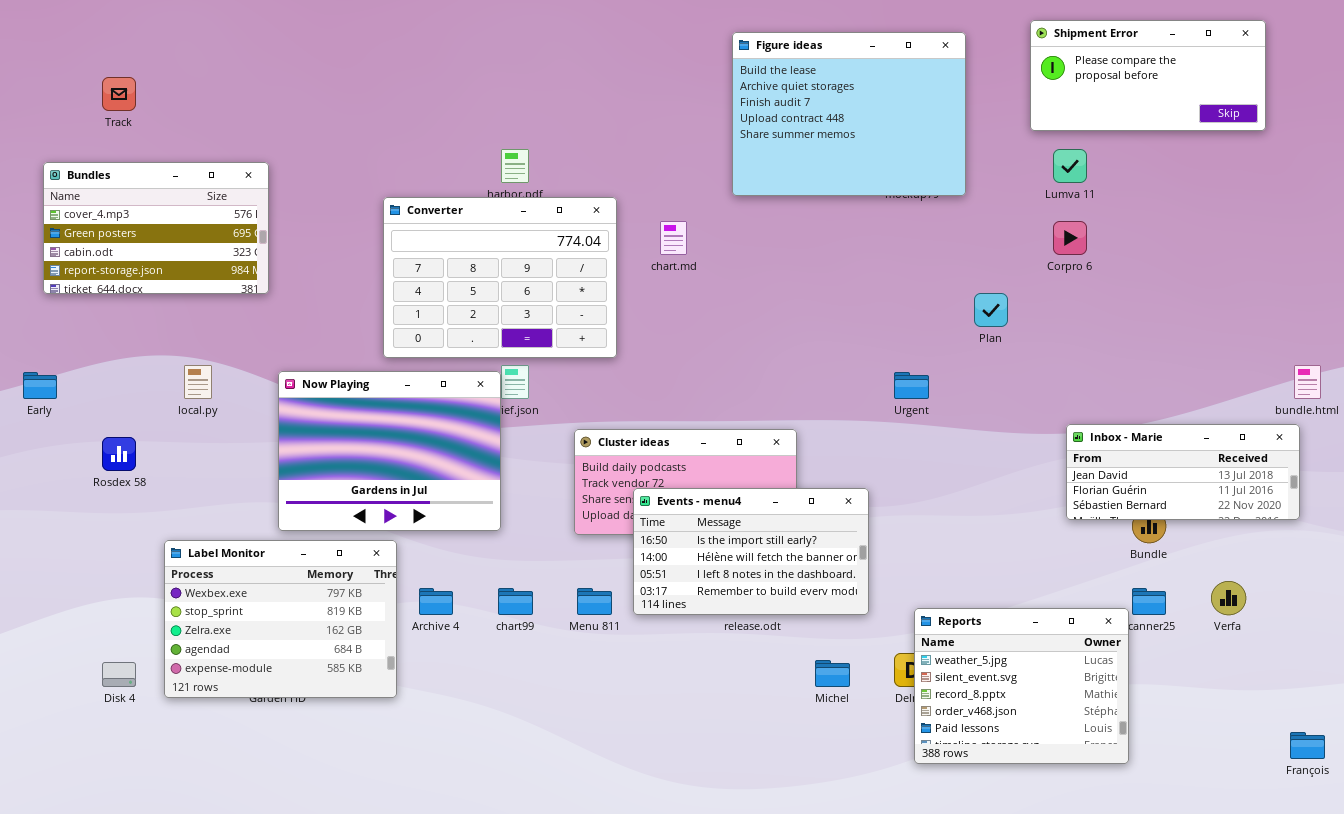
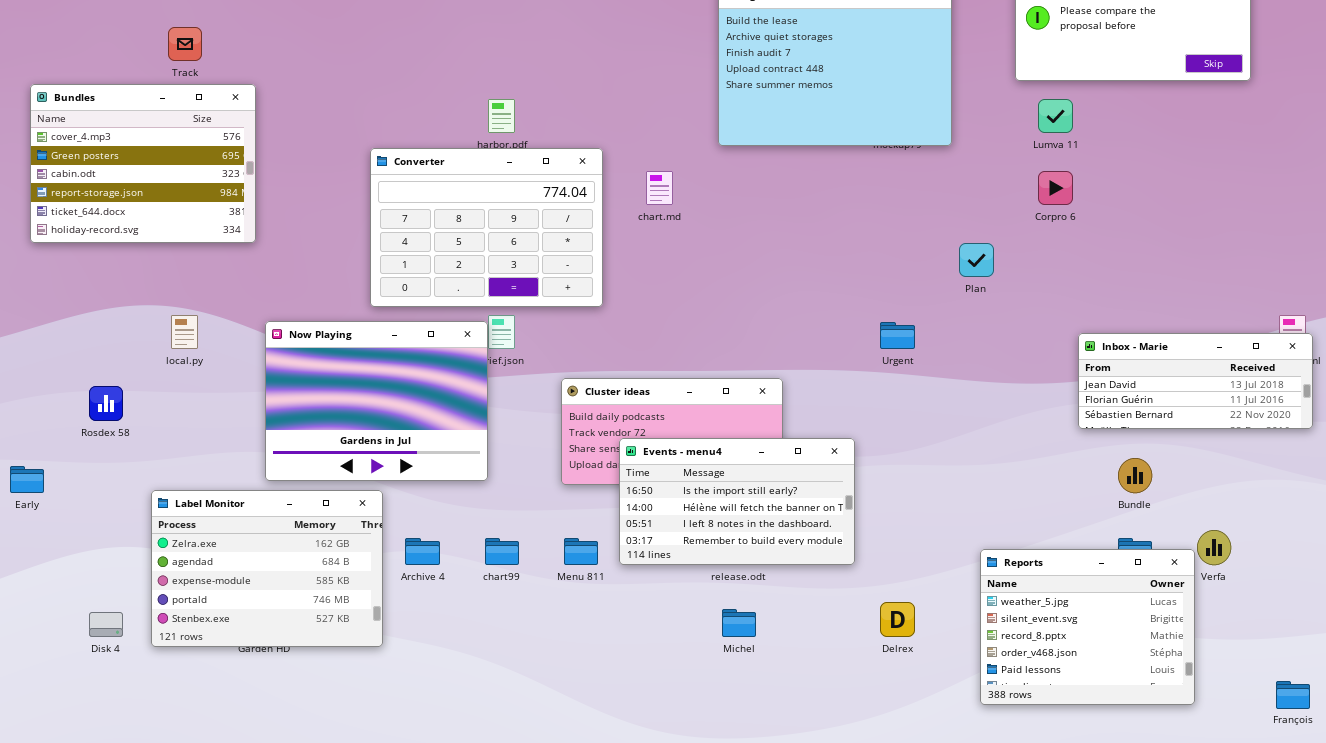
Track: [102,77,136,111] -> [168,27,202,61], moved
Bundles: [43,162,269,294] -> [30,84,256,243], resized
Early: [23,372,57,399] -> [10,466,44,493], moved
Inbox - Marie: [1066,424,1300,520] -> [1078,333,1313,429], moved
Label Monitor: [164,540,397,698] -> [151,490,383,647], scrolled down 2 rows
Reports: [914,608,1129,764] -> [980,549,1195,705], moved
Michel: [815,660,850,687] -> [722,609,756,637], moved

